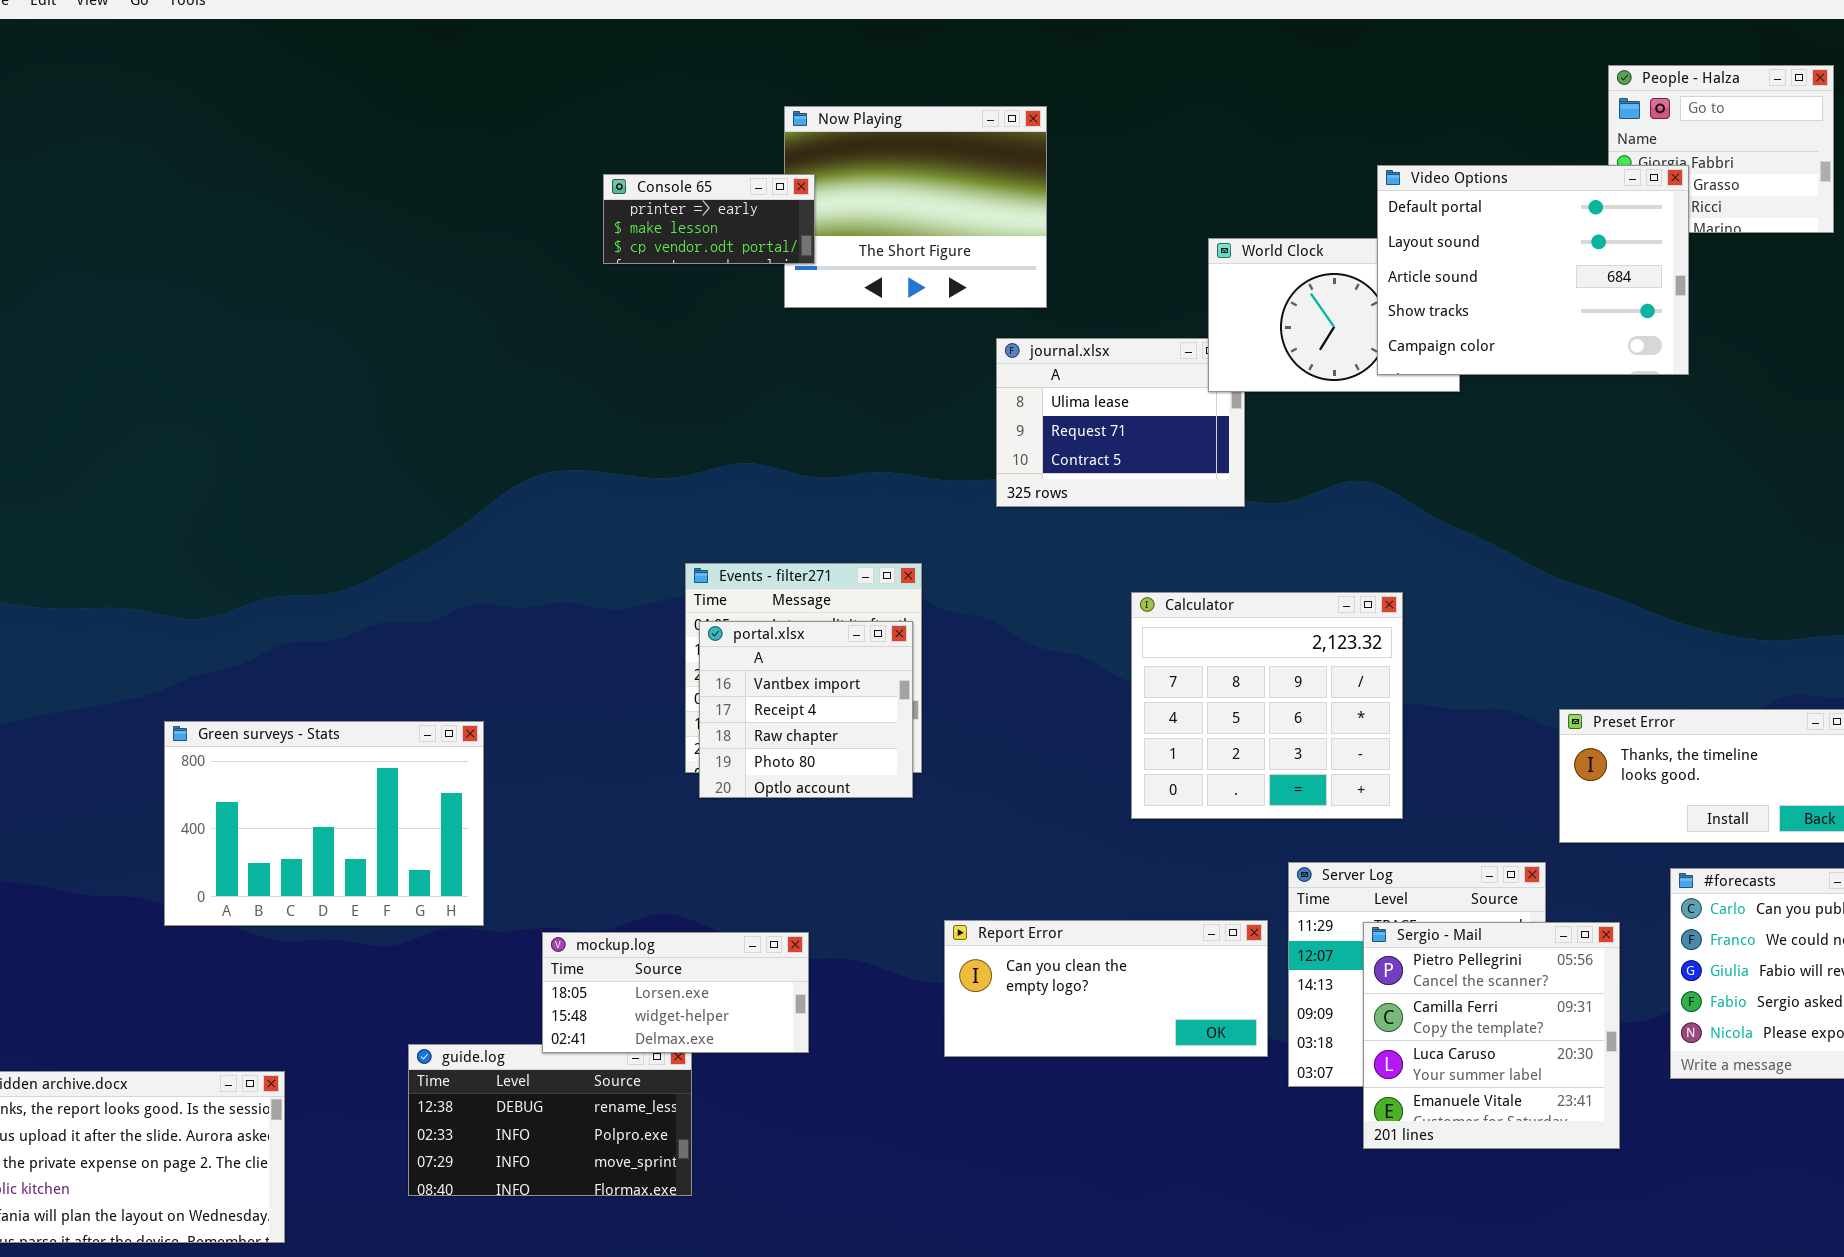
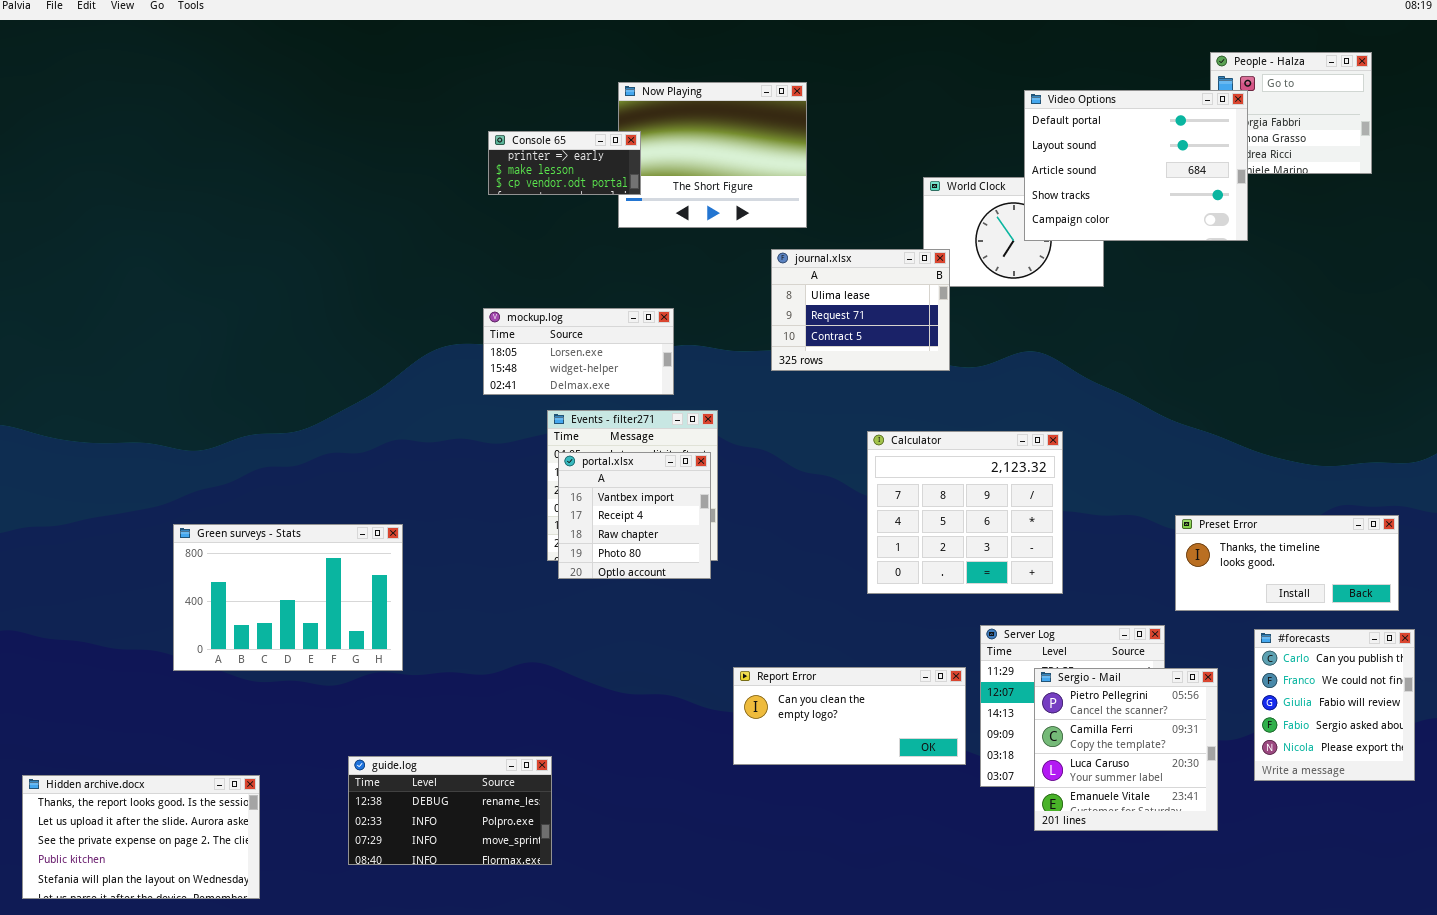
Video Options: [1377,165,1689,375] -> [1024,90,1248,241], moved
journal.xlsx: [996,338,1245,507] -> [771,249,950,371], raised
mockup.log: [542,932,809,1053] -> [483,308,674,395], moved

